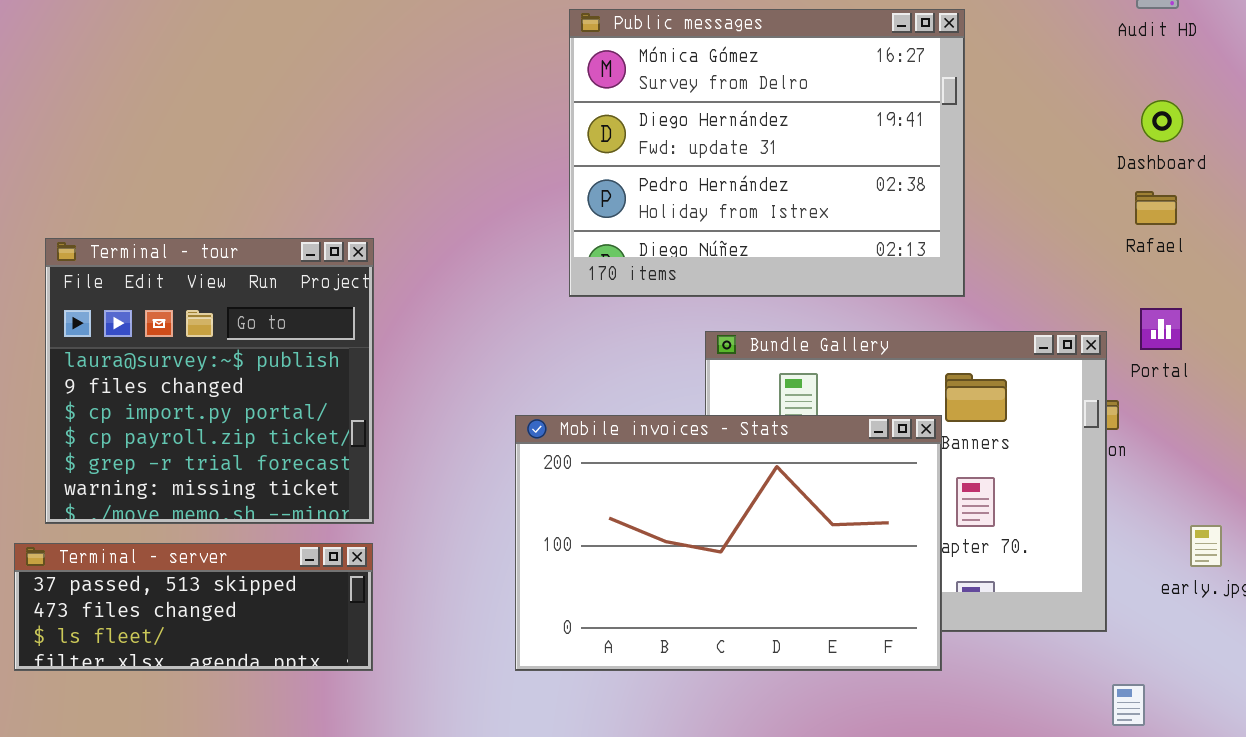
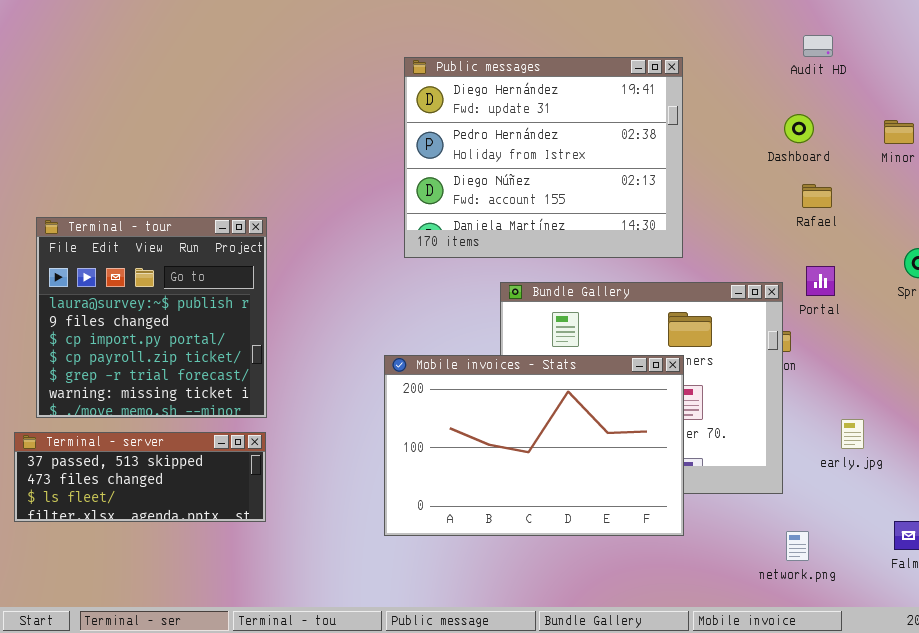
Public messages: [569,9,965,297] -> [404,57,683,258], scrolled down 1 row
Dashboard: [1141,100,1183,142] -> [784,114,814,143], moved
Mobile invoices - Stats: [515,415,942,671] -> [384,355,684,536], moved

